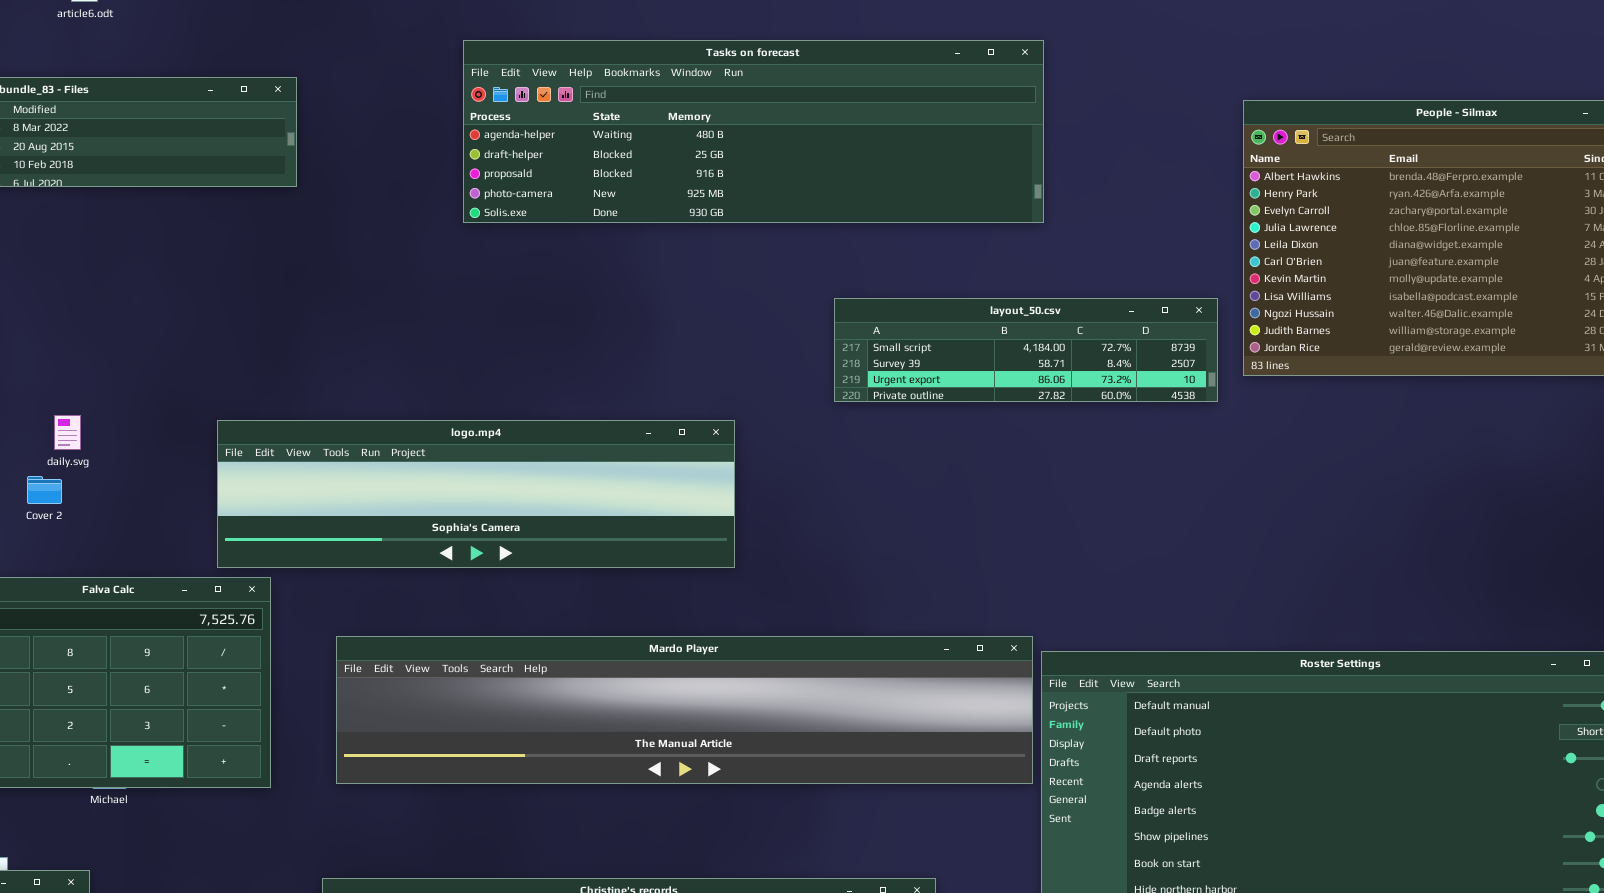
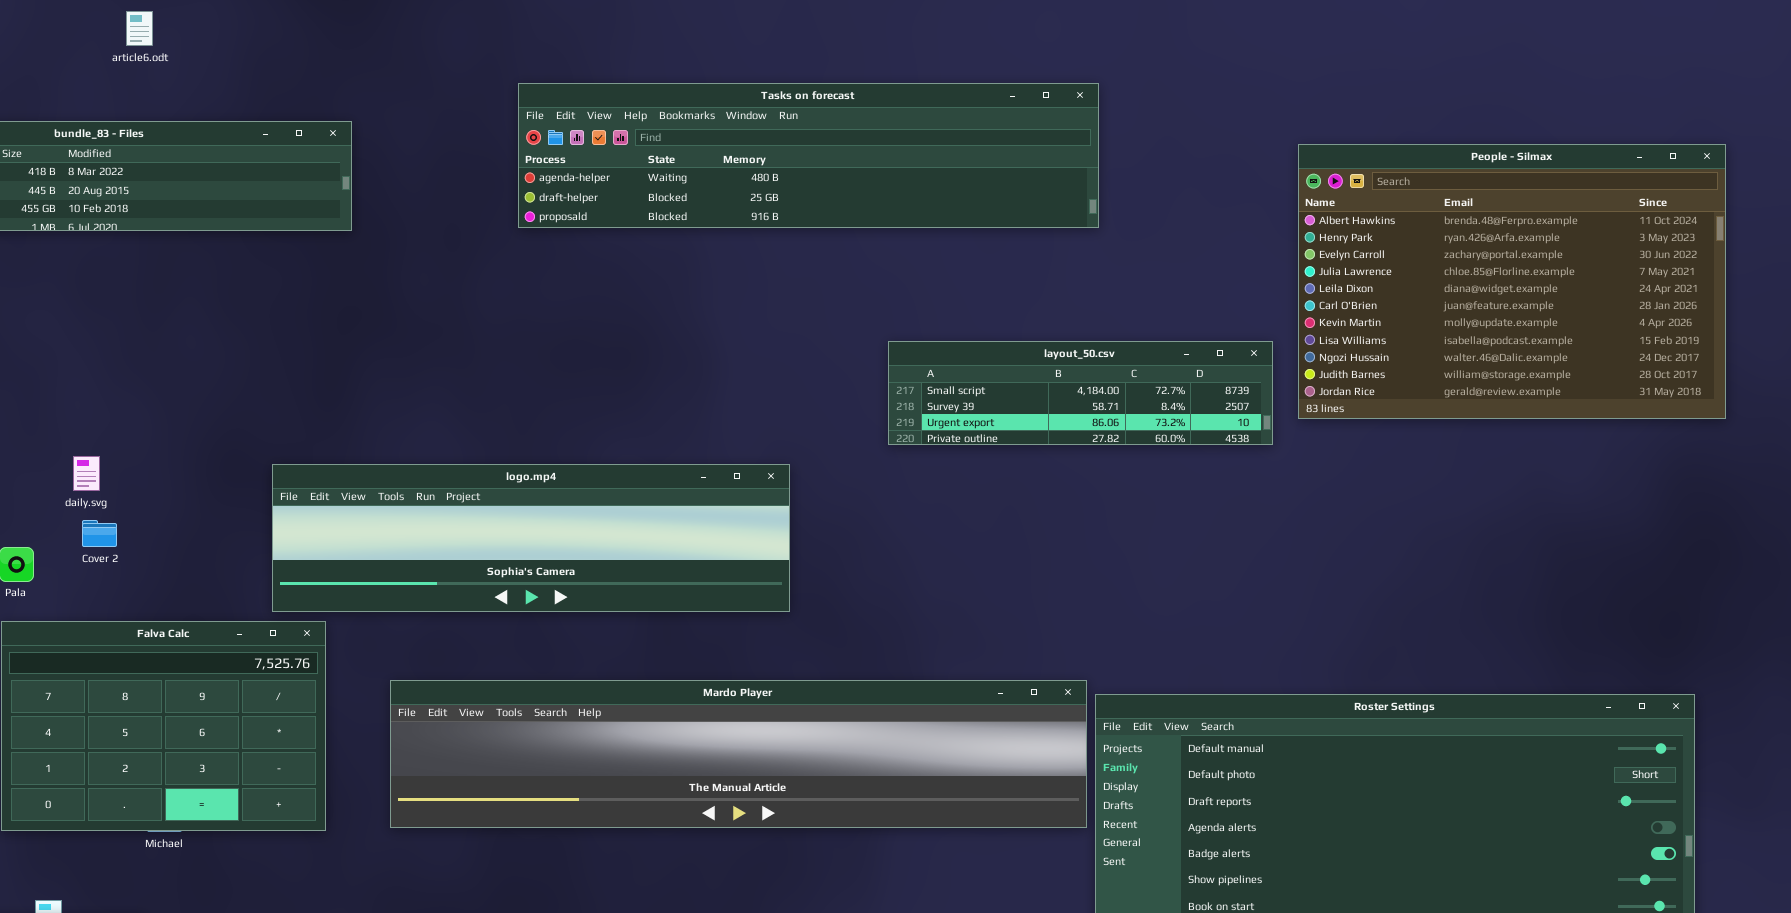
Tasks on forecast: [463,40,1044,223] -> [518,83,1099,228], resized
daily.svg: [54,415,81,450] -> [73,456,100,491], moved

